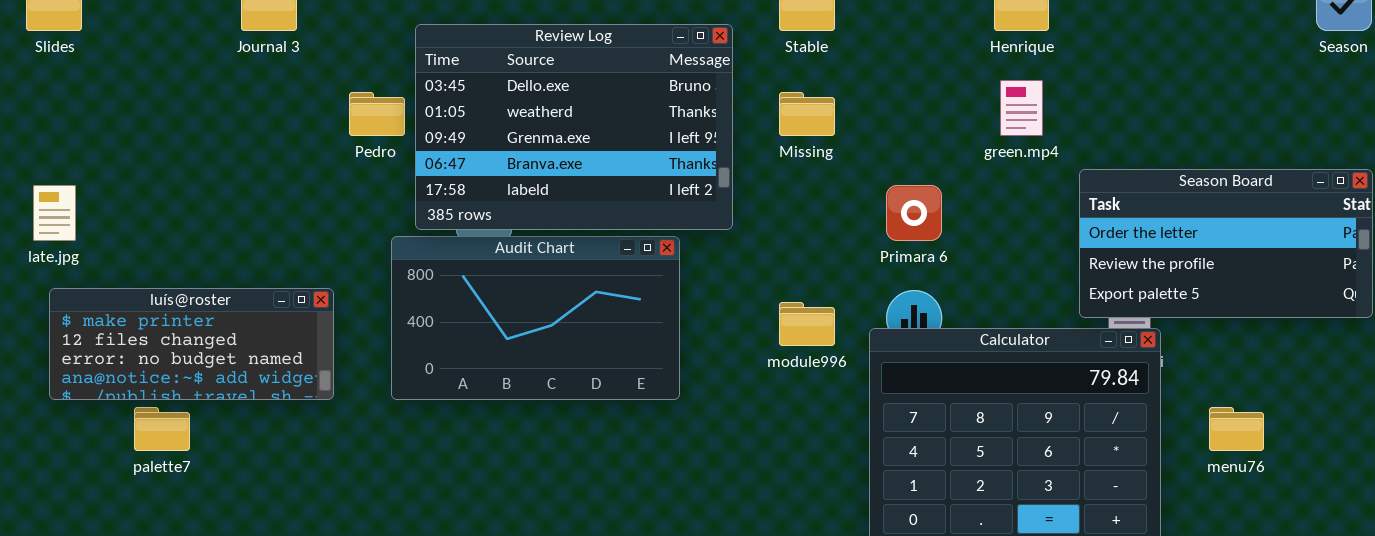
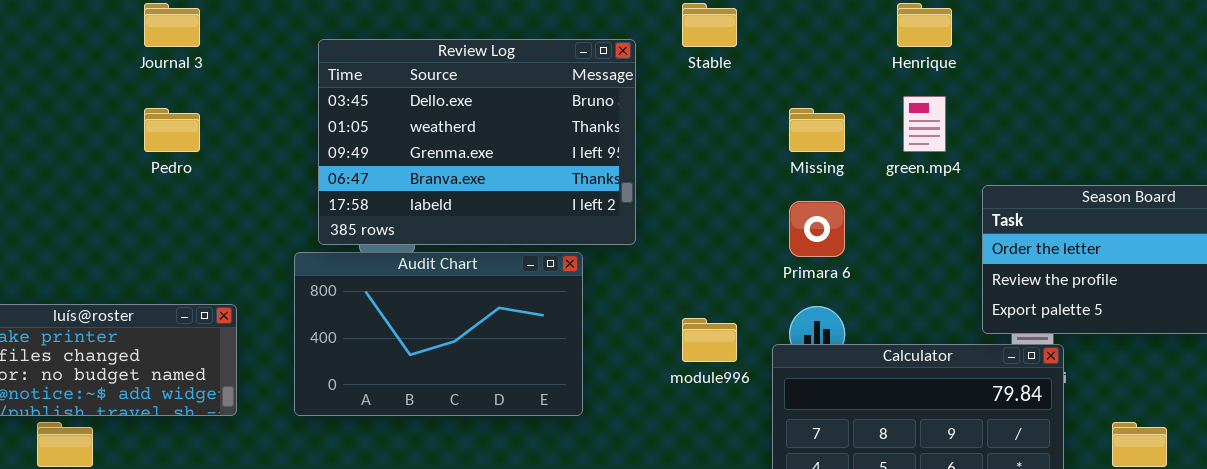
Pedro: [349,92,405,136] -> [144,108,200,152], moved
Missing: [779,92,835,136] -> [789,108,845,152], moved

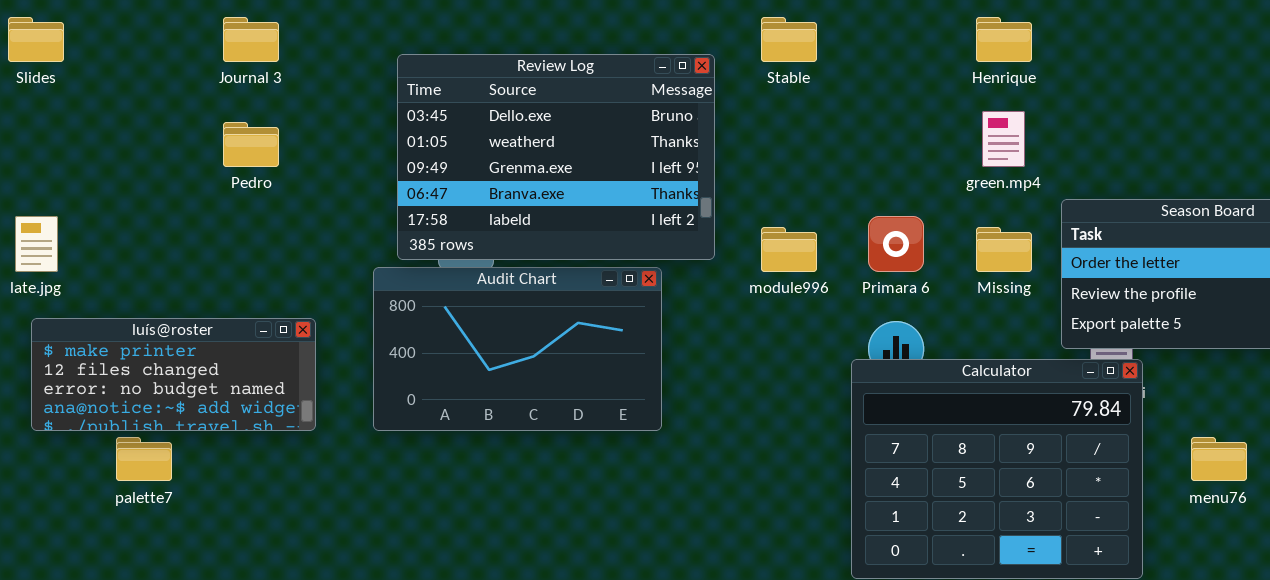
Missing: [789,108,845,152] -> [976,227,1032,272], moved
module996: [682,318,737,362] -> [761,227,817,272], moved

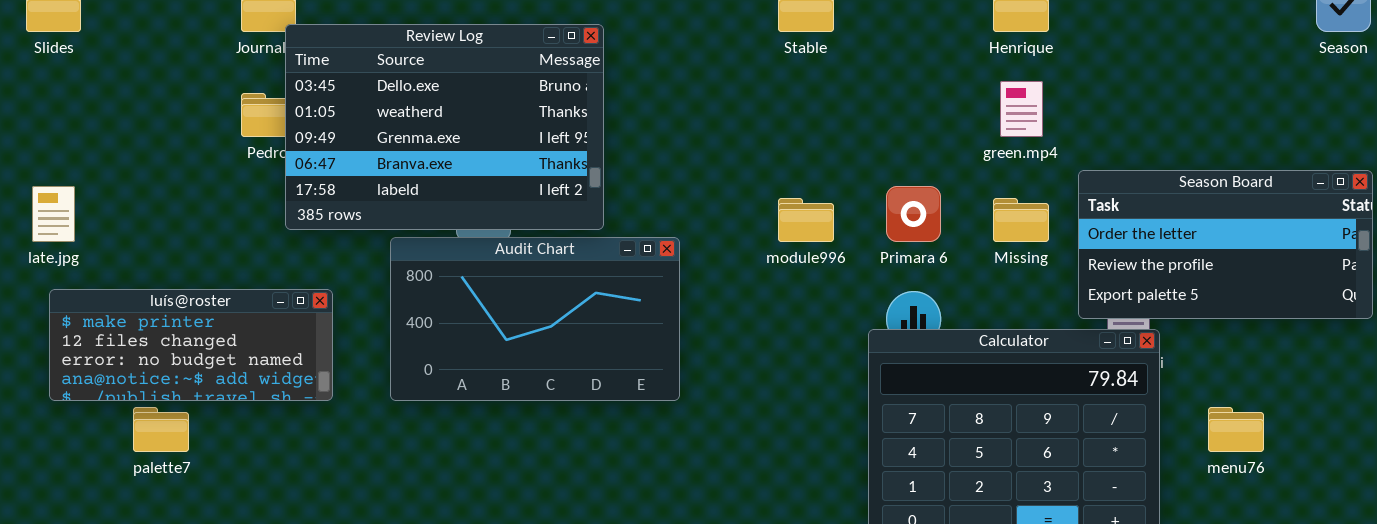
Review Log: [397,54,715,260] -> [285,24,604,230], moved

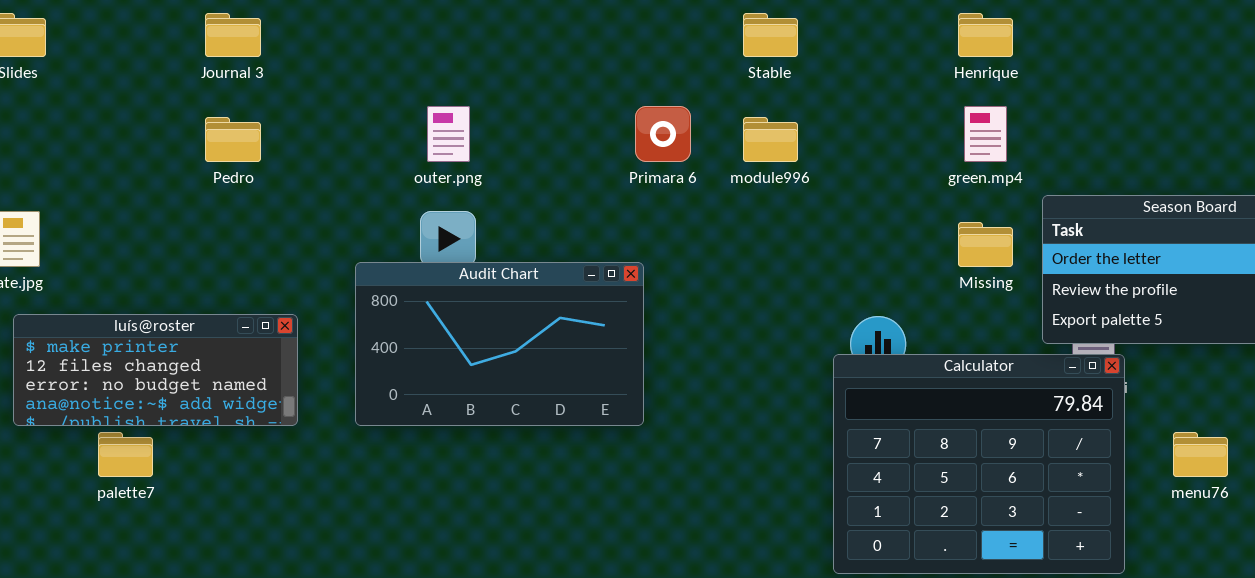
Review Log: [285,24,604,230] -> none, closed
Primara 6: [886,186,941,242] -> [635,106,691,162], moved
module996: [778,198,834,242] -> [743,117,798,162], moved

